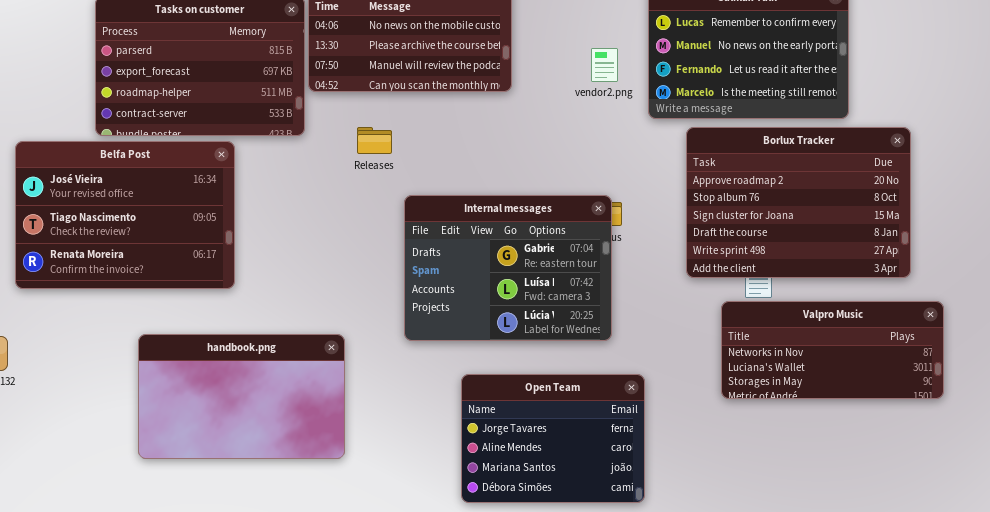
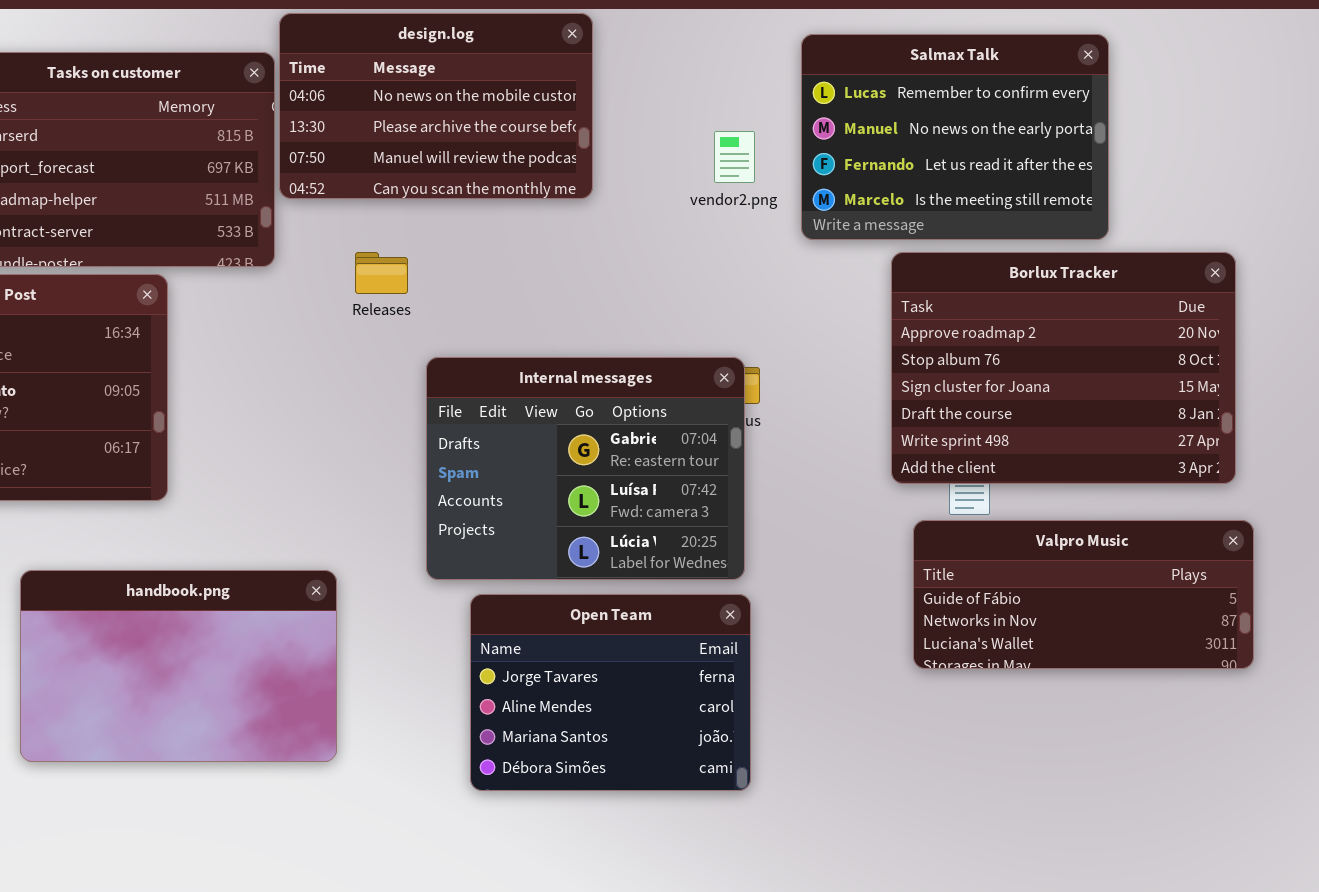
Borlux Tracker: [686,127,911,278] -> [891,252,1236,484], moved
Valpro Music: [721,301,944,399] -> [913,520,1254,669], scrolled up 1 row
Open Team: [461,374,645,503] -> [470,594,751,791], moved

